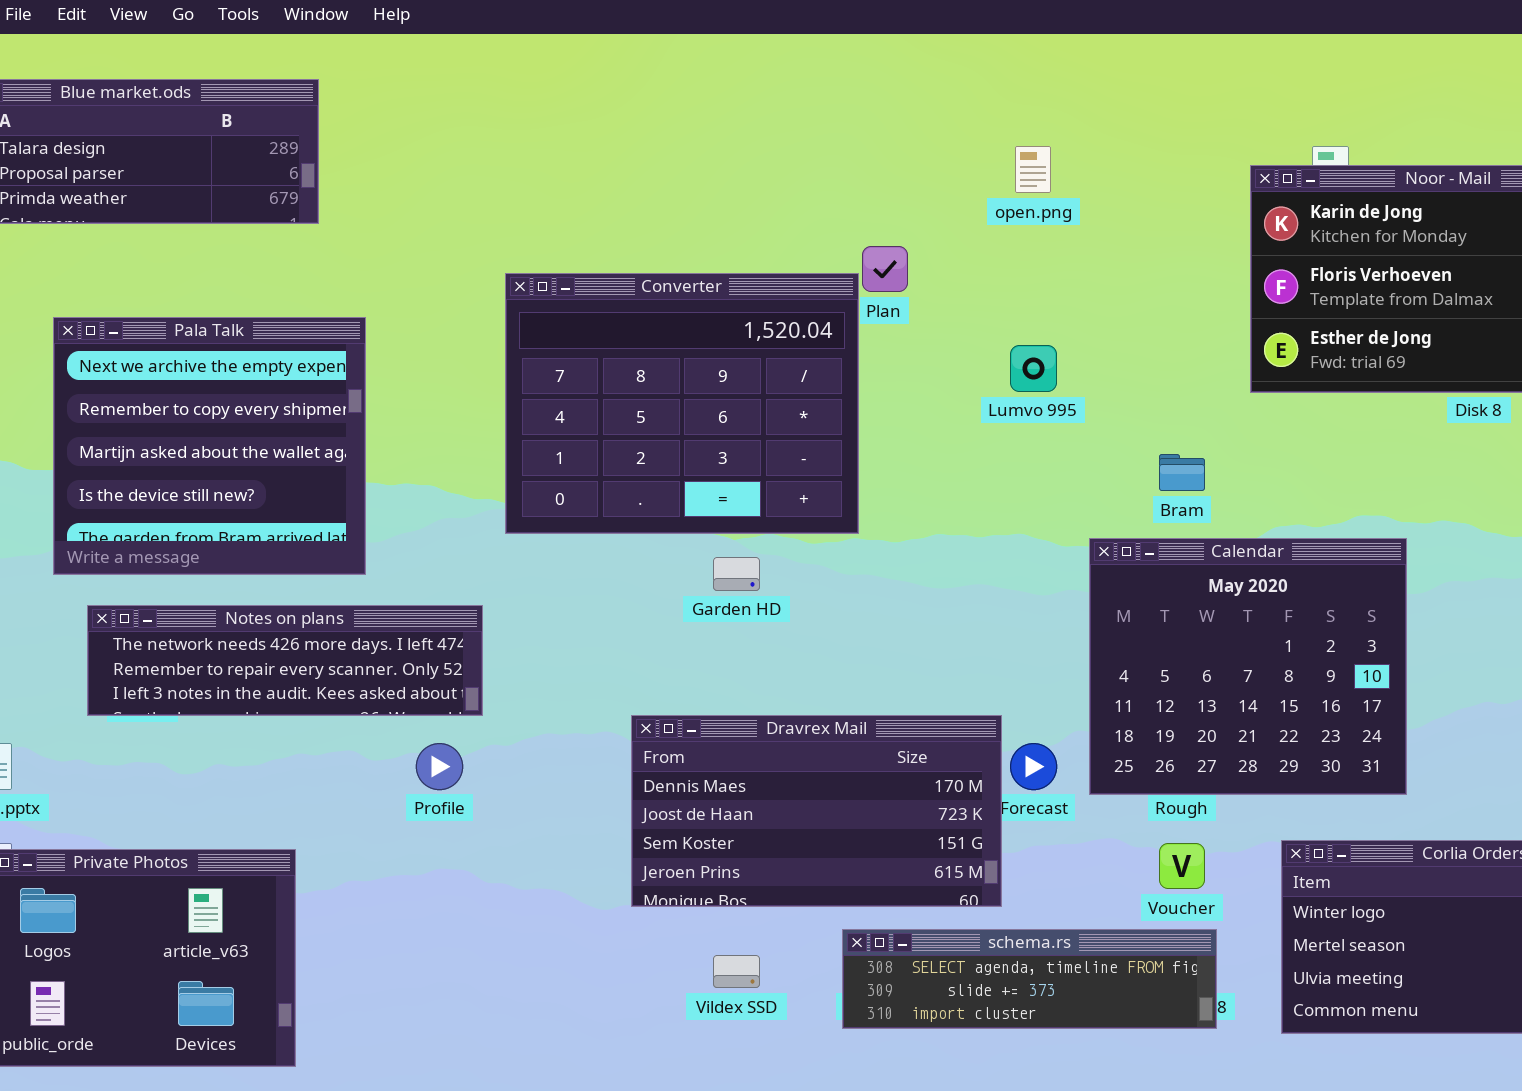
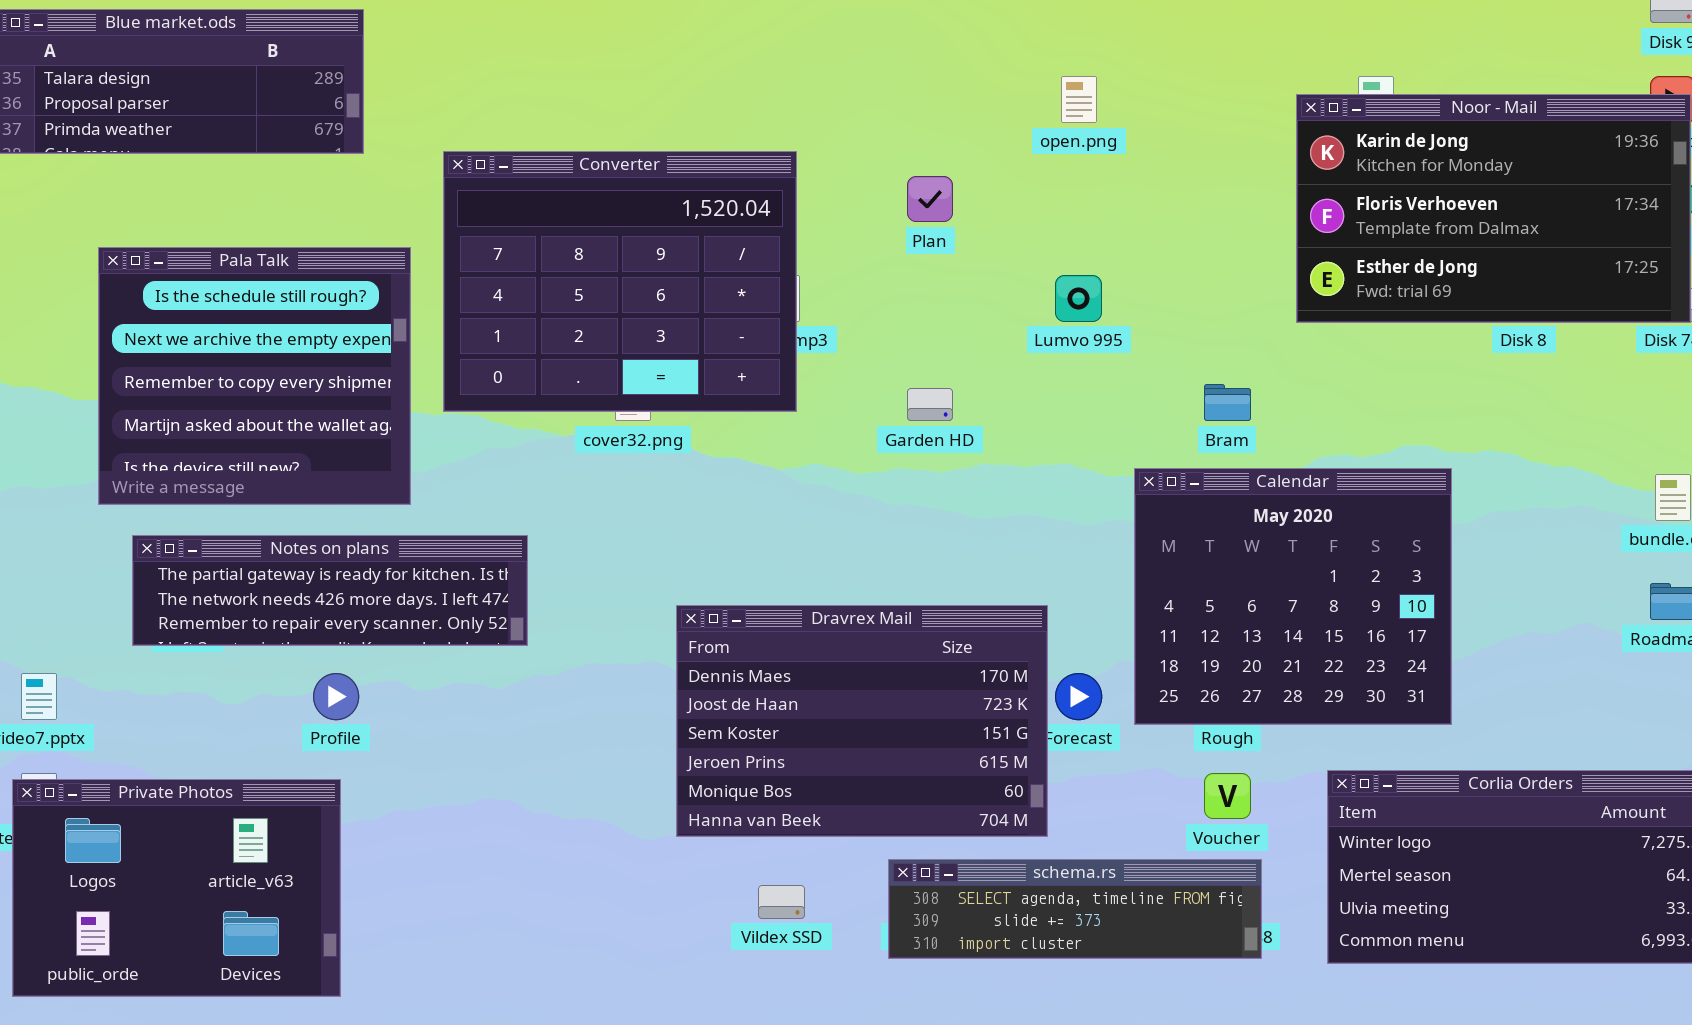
Converter: [505,273,859,534] -> [443,151,797,412], moved
Pala Talk: [53,317,366,575] -> [98,247,411,505], scrolled up 1 row
Garden HD: [713,557,760,591] -> [907,388,953,421], moved
Notes on plans: [87,605,483,716] -> [132,535,528,646], scrolled up 1 row
Dravrex Mail: [631,715,1002,907] -> [676,605,1048,837], resized
Profile: [416,743,463,790] -> [313,673,359,720], moved

